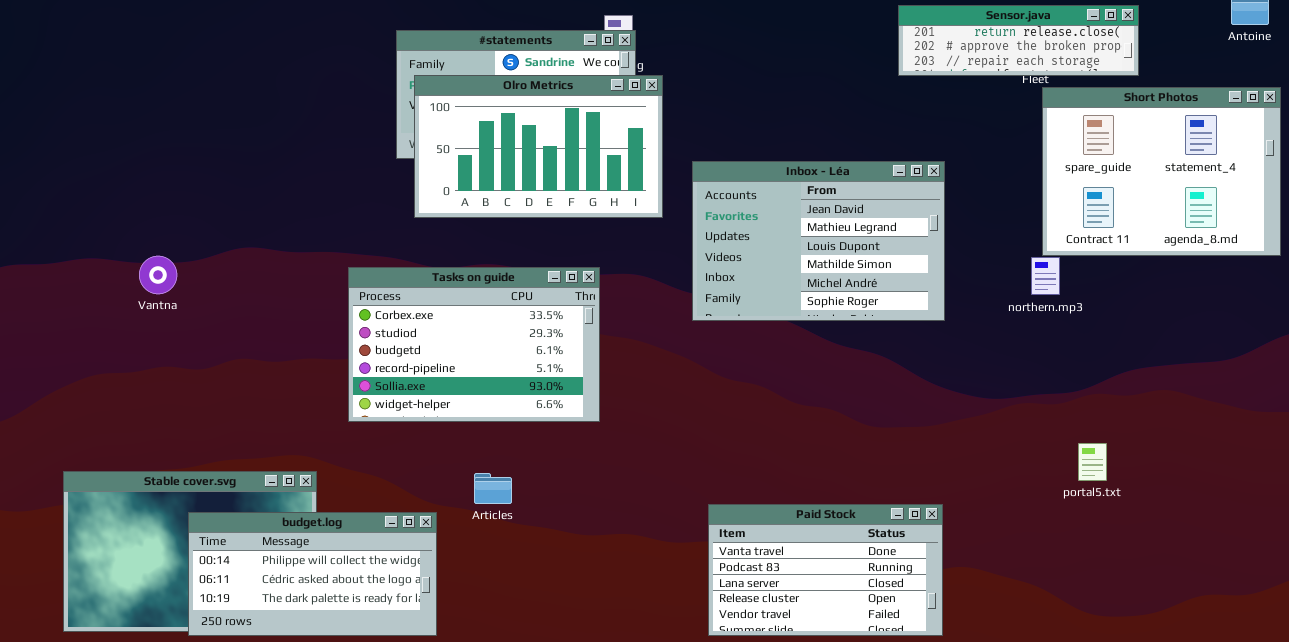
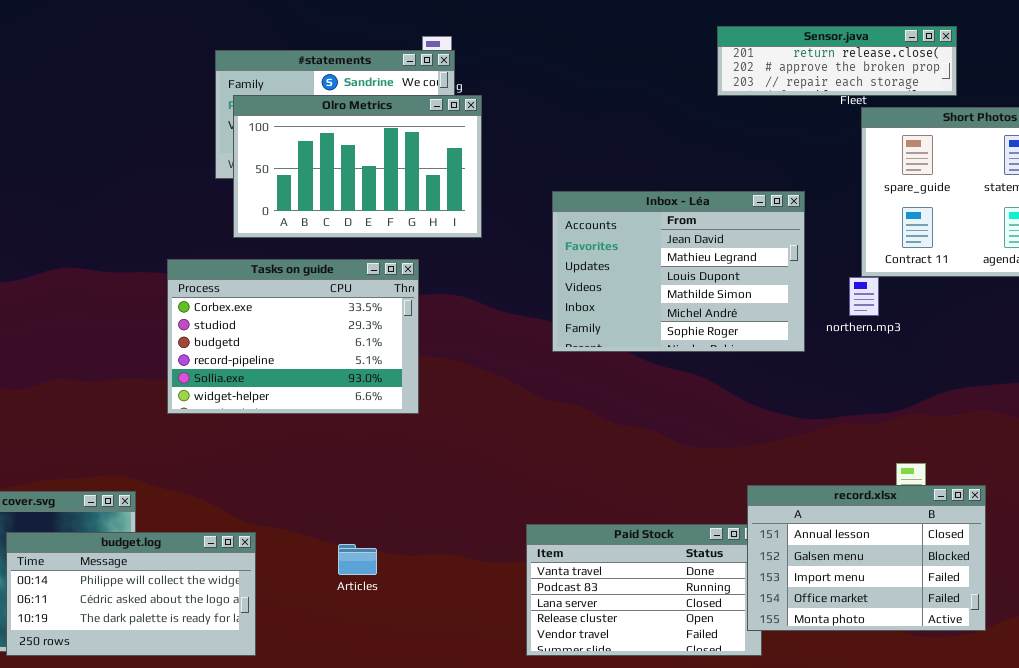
Inbox - Léa: [692,161,945,321] -> [552,191,805,352], moved
Tasks on guide: [348,267,600,422] -> [167,259,419,414], moved
record.xlsx: none -> [747,485,986,631], opened
Articles: [474,473,512,504] -> [338,544,377,575], moved

